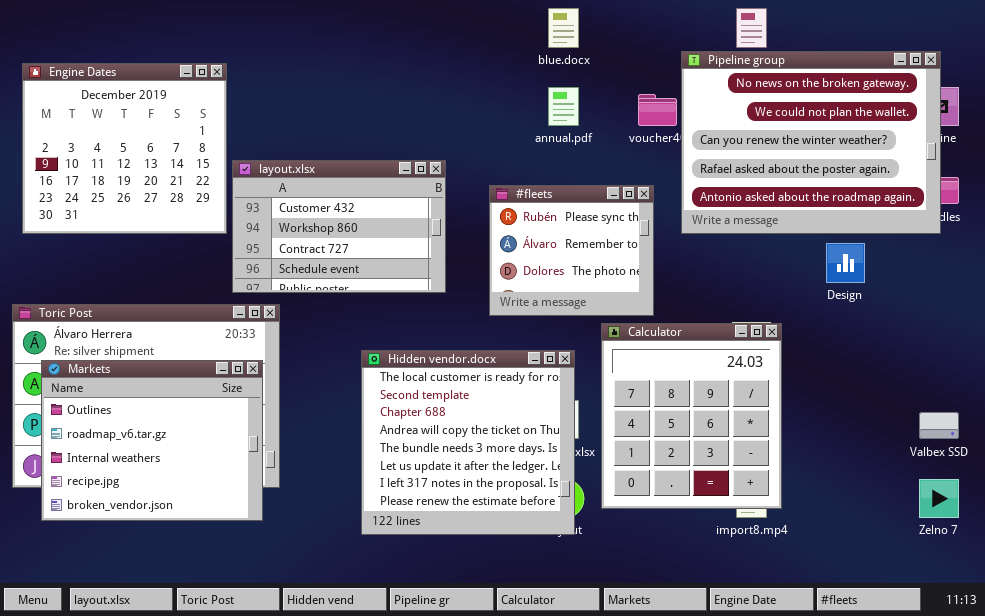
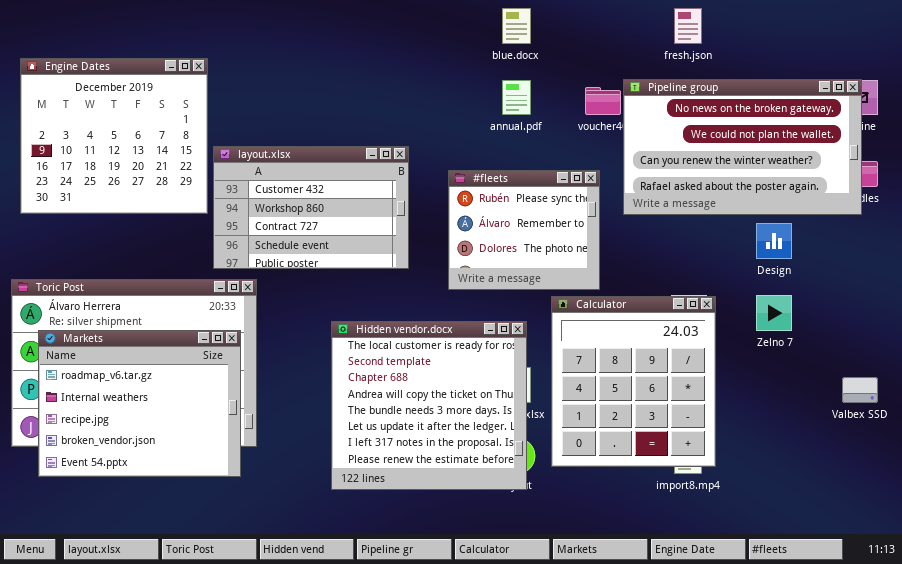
Pipeline group: [681,51,941,234] -> [623,79,862,215], resized
Markets: [41,360,263,521] -> [38,330,241,477], scrolled down 1 row
Zelno 7: [919,479,959,518] -> [756,295,792,331], moved

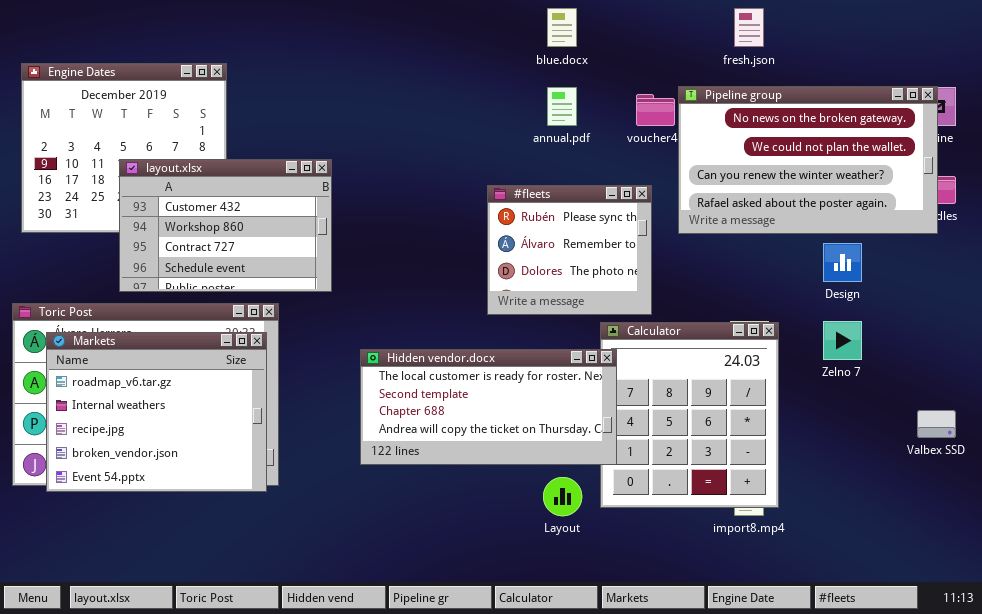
layout.xlsx: [213,146,409,269] -> [119,159,332,292], moved
Hidden vendor.docx: [331,321,527,490] -> [360,349,617,465], resized
Markets: [38,330,241,477] -> [46,332,267,492], moved

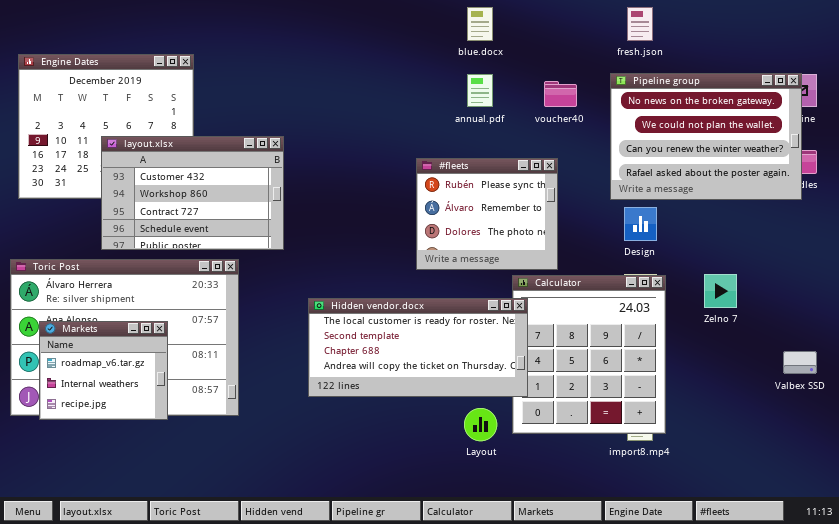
Pipeline group: [678,86,938,234] -> [610,73,802,200], resized
Design: [823,243,862,282] -> [624,207,657,241], moved
Markets: [46,332,267,492] -> [39,321,168,420], resized

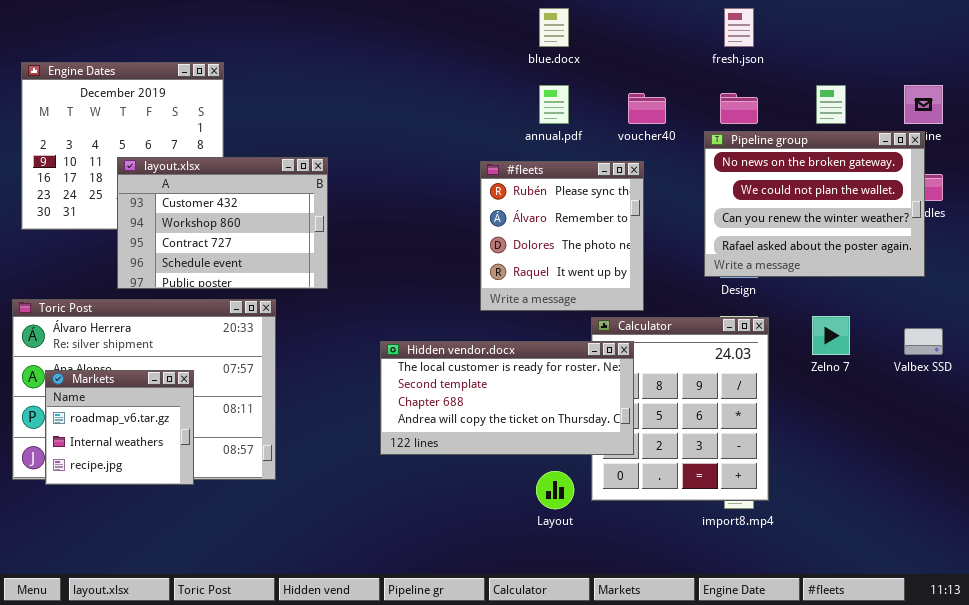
Pipeline group: [610,73,802,200] -> [704,131,925,277], moved
#fleets: [416,158,558,270] -> [480,161,644,311], resized
Hidden vendor.docx: [308,298,528,397] -> [380,341,634,455], moved
Valbex SSD: [783,351,817,374] -> [904,328,943,355], moved

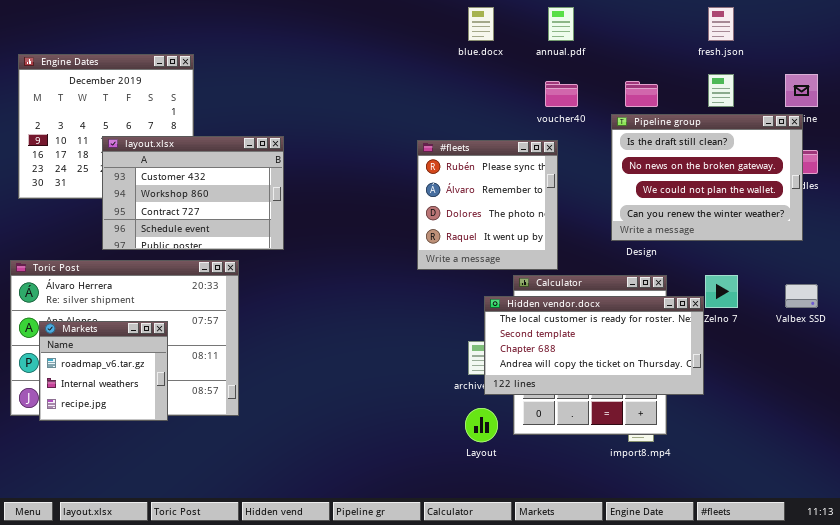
fresh.json: [724,8,754,47] -> [708,7,734,41], moved
annual.pdf: [539,85,569,124] -> [548,7,574,41], moved
Pipeline group: [704,131,925,277] -> [611,114,803,241], scrolled up 1 row
Hidden vendor.docx: [380,341,634,455] -> [484,296,704,395], moved

